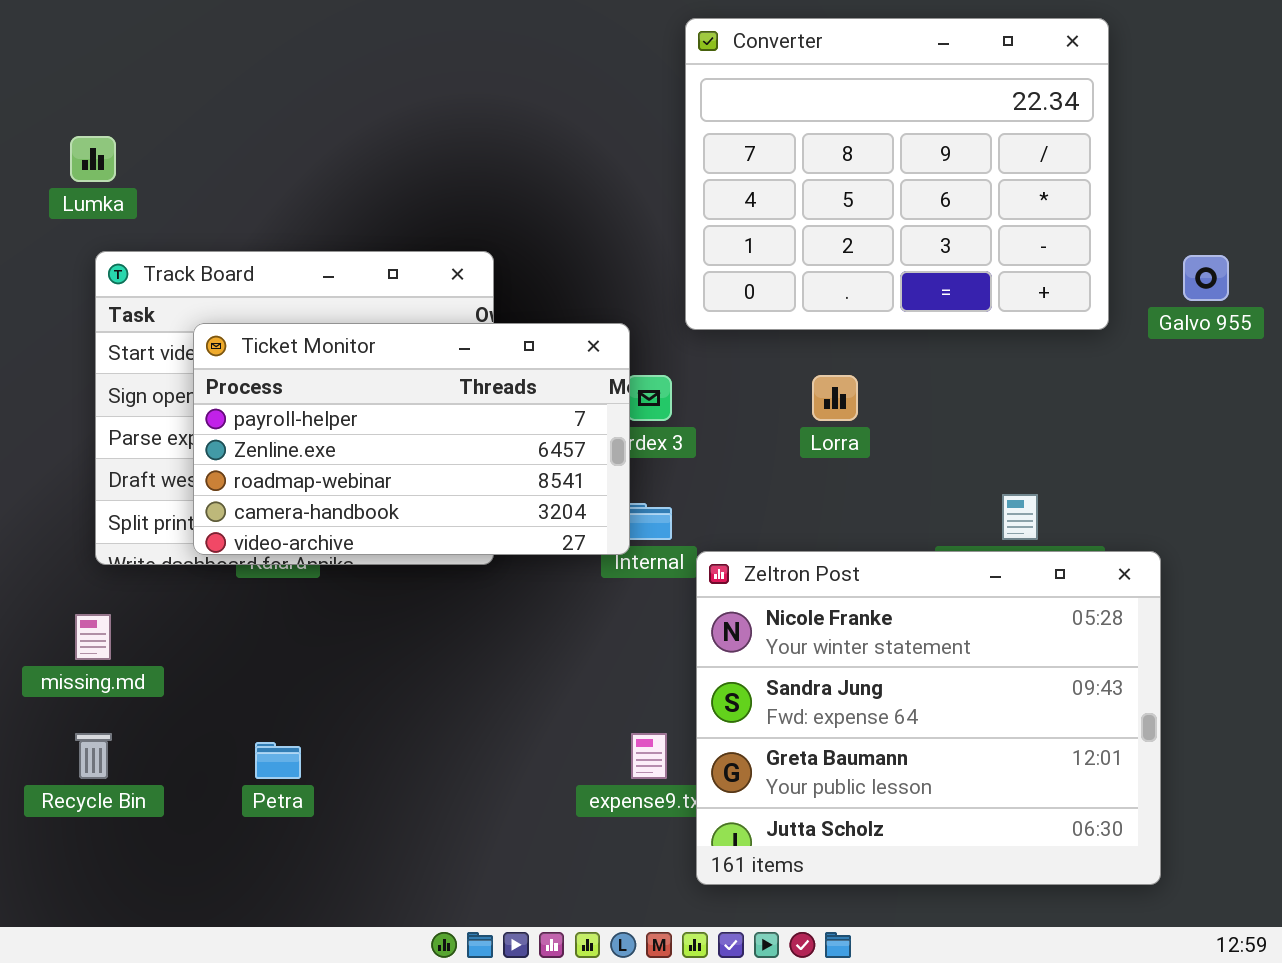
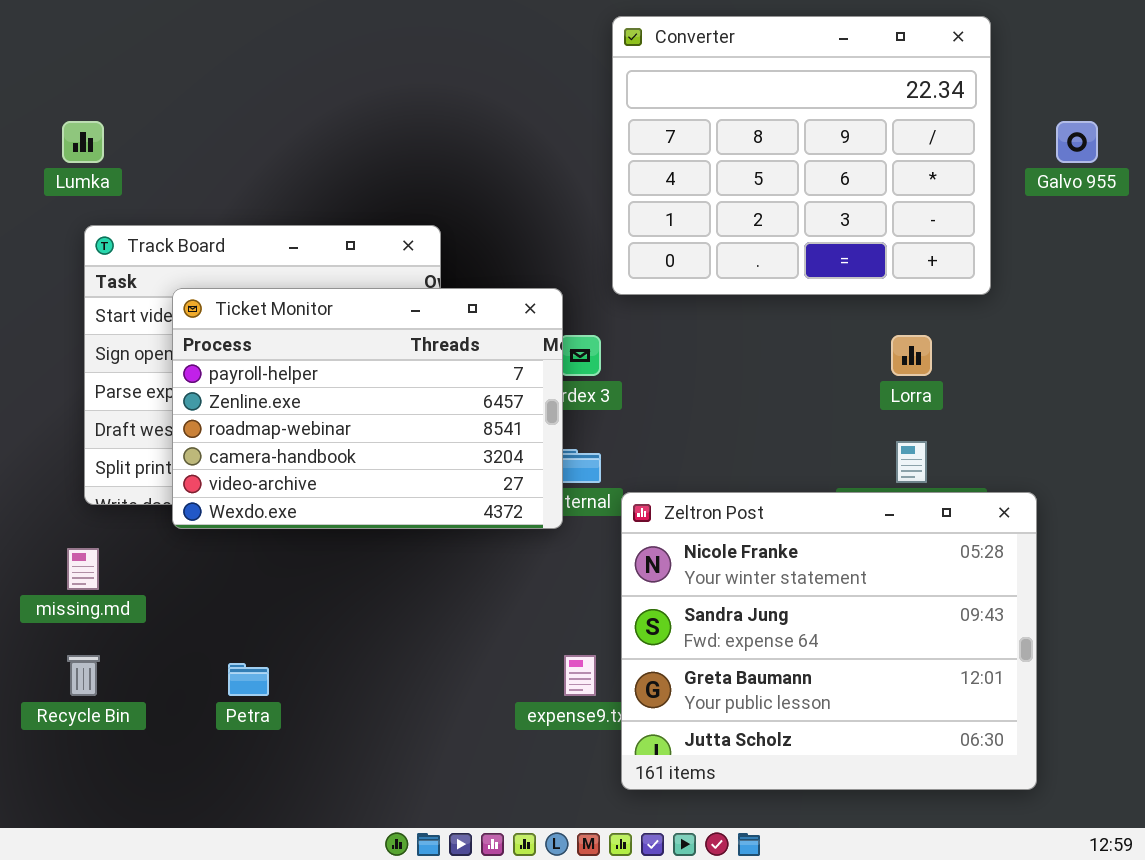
Galvo 955: [1183,255,1229,301] -> [1056,121,1098,163], moved
Ticket Monitor: [193,323,630,555] -> [172,288,563,529], resized
Lorra: [812,375,858,421] -> [891,335,932,376], moved

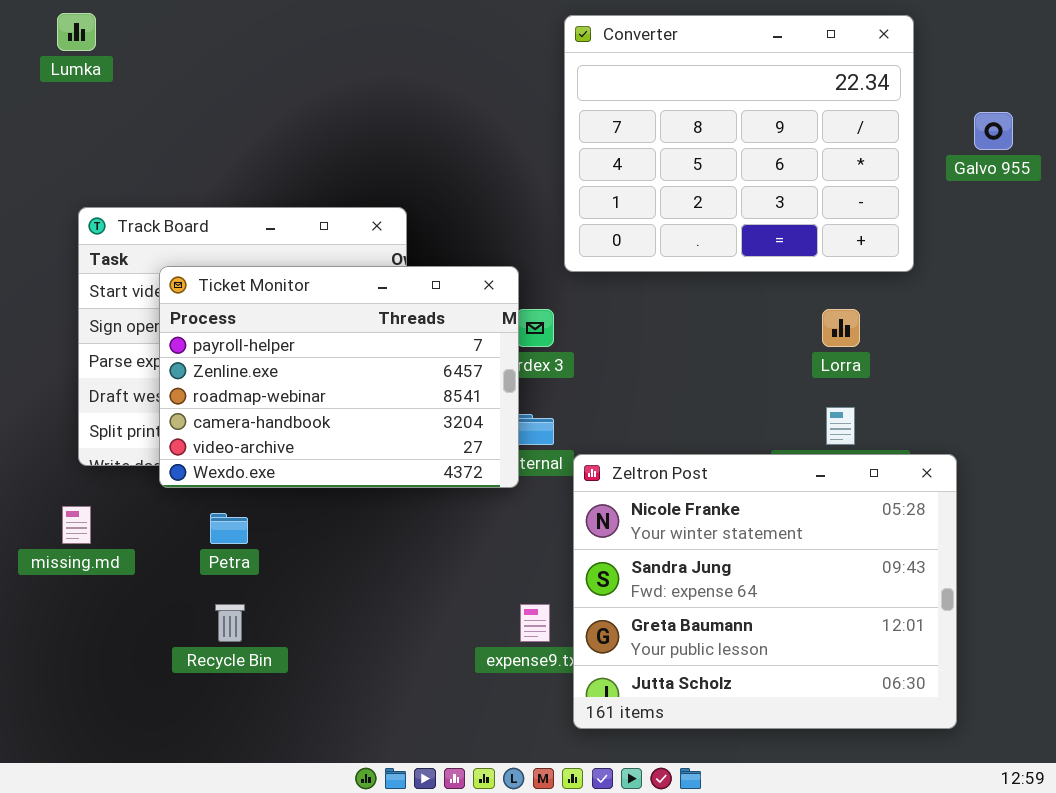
Lumka: [62,121,104,163] -> [57,13,96,51], moved
Recycle Bin: [67,655,100,696] -> [215,604,245,642], moved
Petra: [228,663,269,696] -> [210,513,248,544], moved

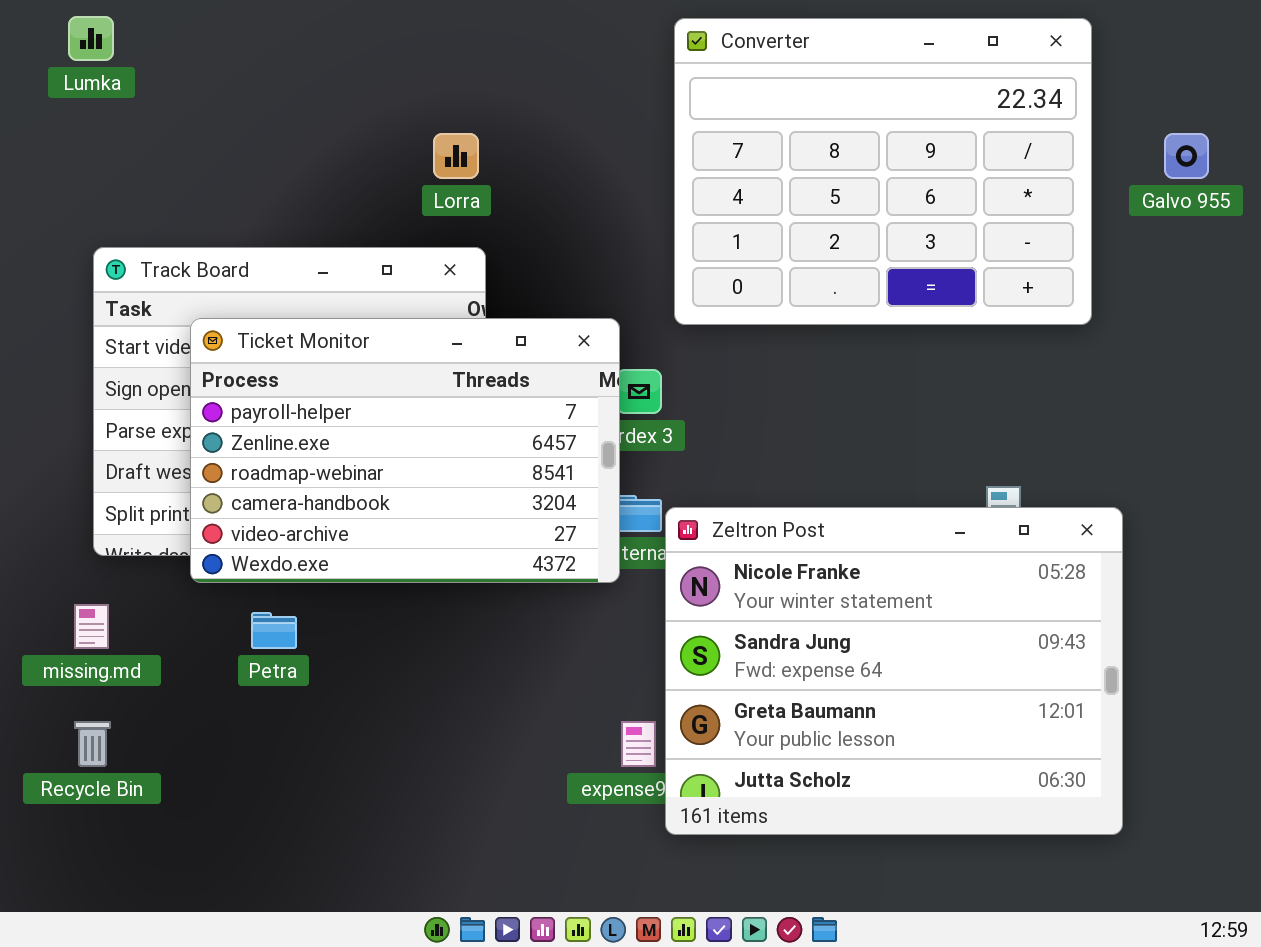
Lorra: [822,309,860,347] -> [433,133,479,179], moved
Zeltron Post: [573,454,957,729] -> [665,507,1123,835], moved
Recycle Bin: [215,604,245,642] -> [74,721,111,767], moved

